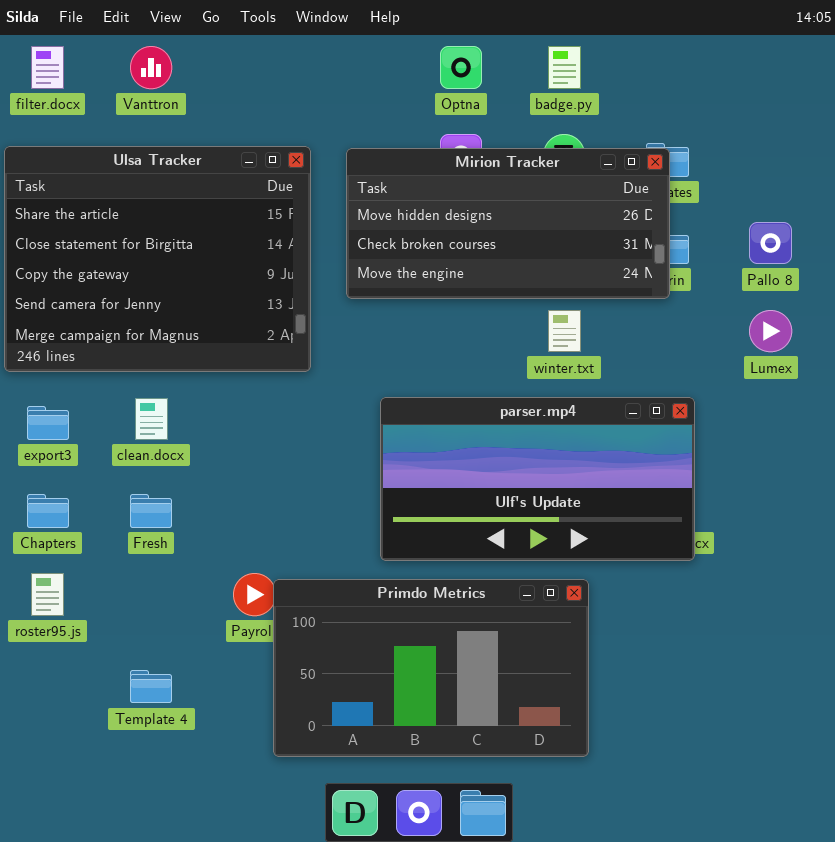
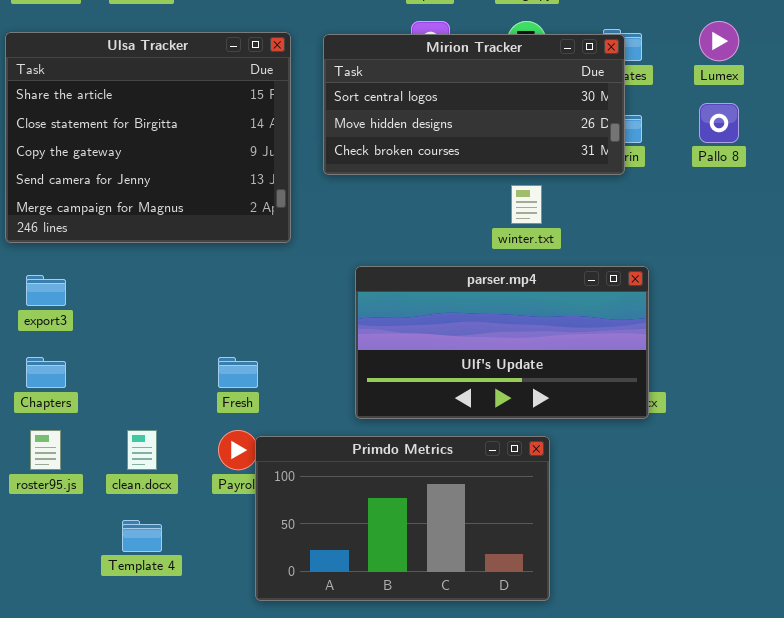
Mirion Tracker: [346,148,670,299] -> [323,34,625,175], scrolled up 1 row
Lumex: [749,310,792,352] -> [699,21,739,61], moved
clean.docx: [135,398,168,440] -> [127,430,157,470], moved
Fresh: [130,494,172,528] -> [218,357,258,388], moved

